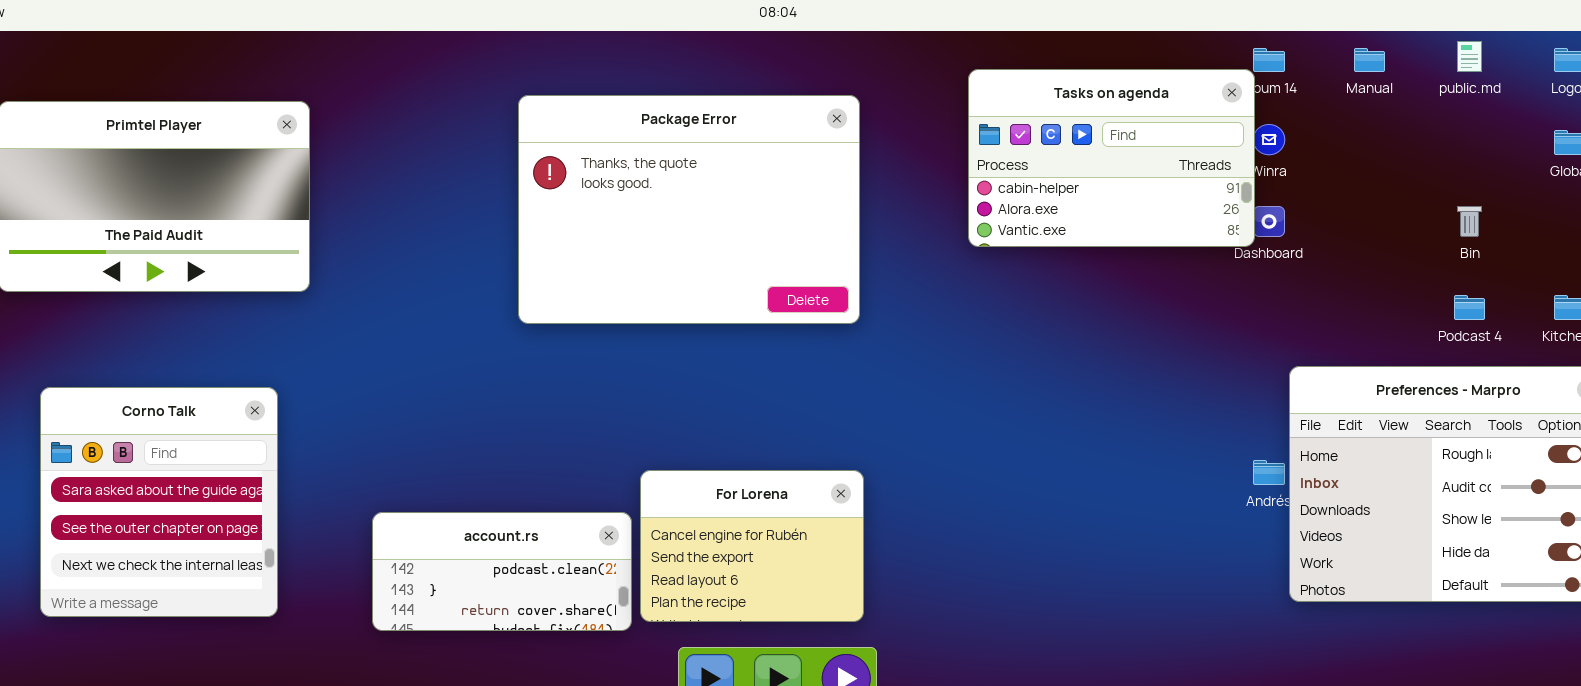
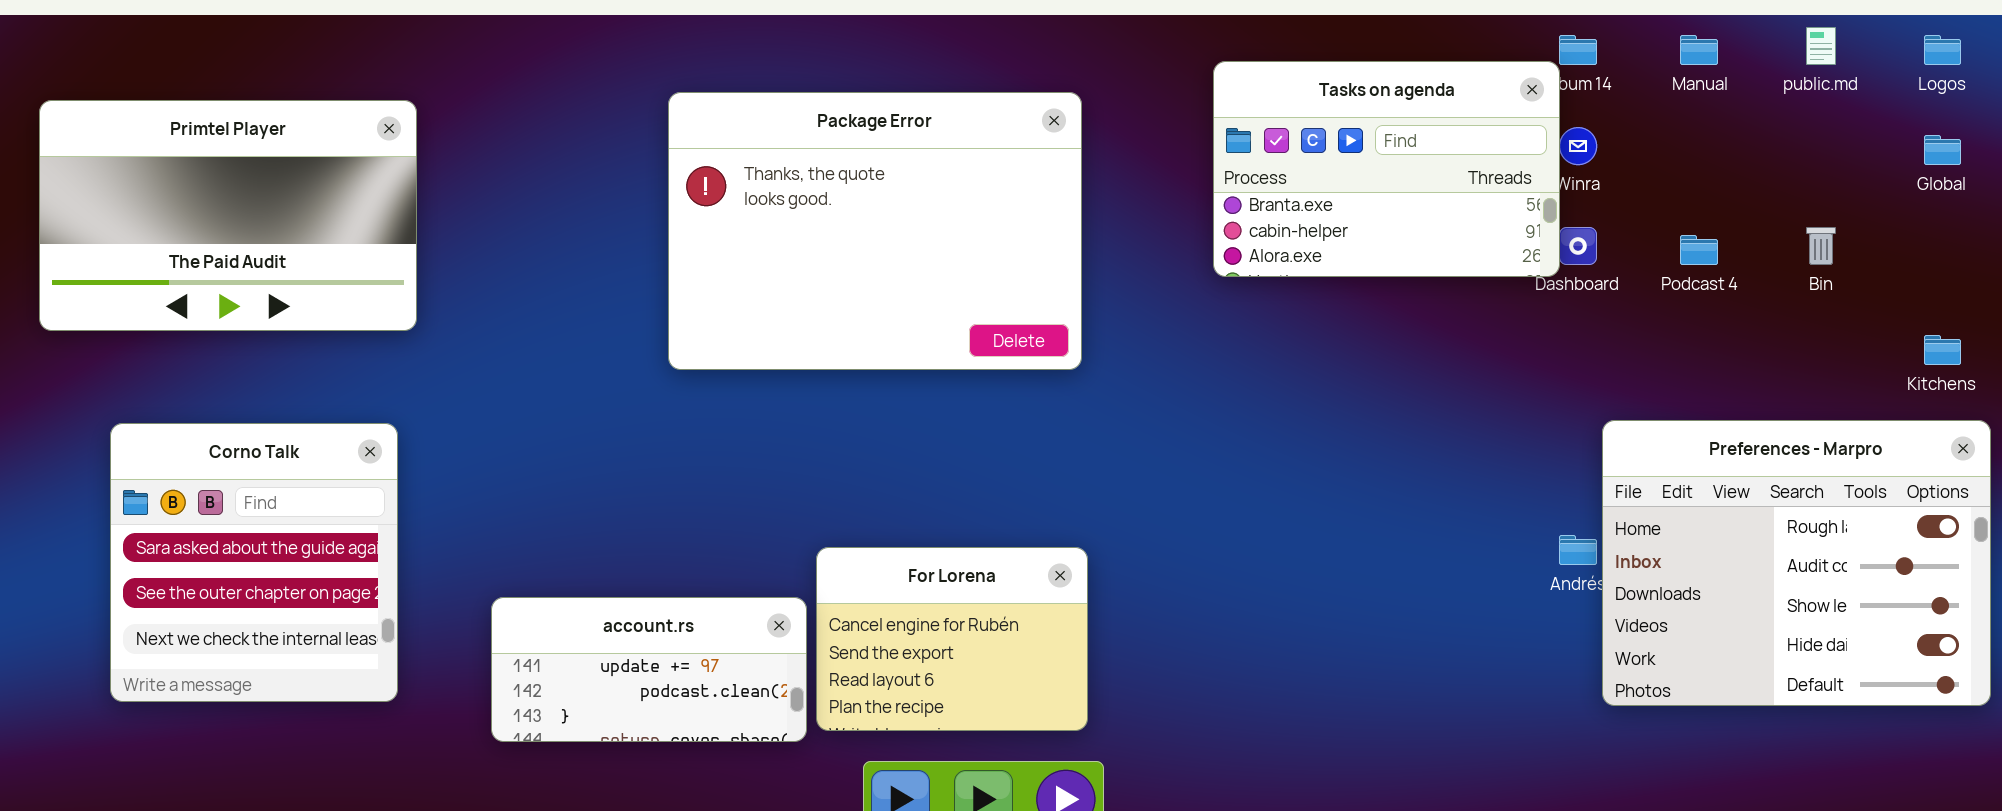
Tasks on agenda: [968,69,1255,247] -> [1213,61,1560,277], scrolled up 1 row
Podcast 4: [1454,295,1485,320] -> [1680,235,1718,265], moved
Corno Talk: [40,387,278,617] -> [110,423,398,702], moved
account.rs: [372,512,632,631] -> [491,597,807,742], scrolled up 1 row

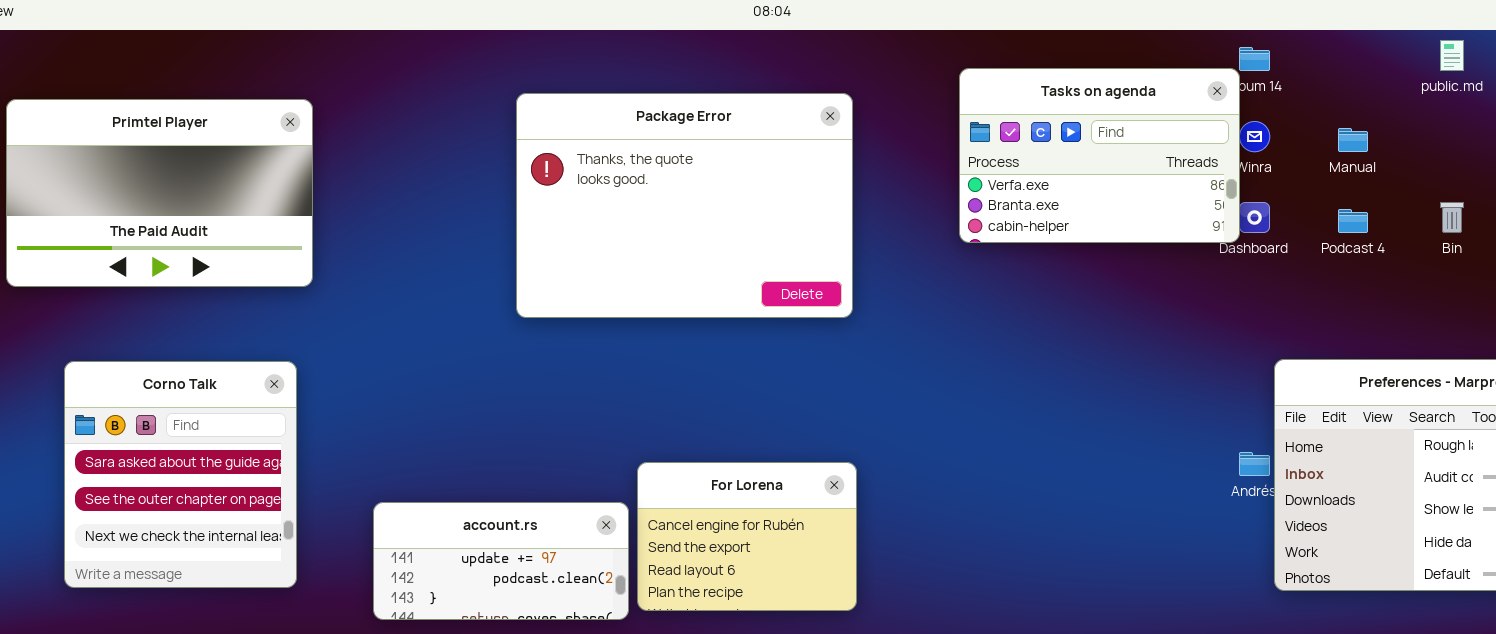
Manual: [1680,35,1718,65] -> [1338,128,1368,152], moved
Tasks on agenda: [1213,61,1560,277] -> [959,68,1240,243], scrolled up 1 row

